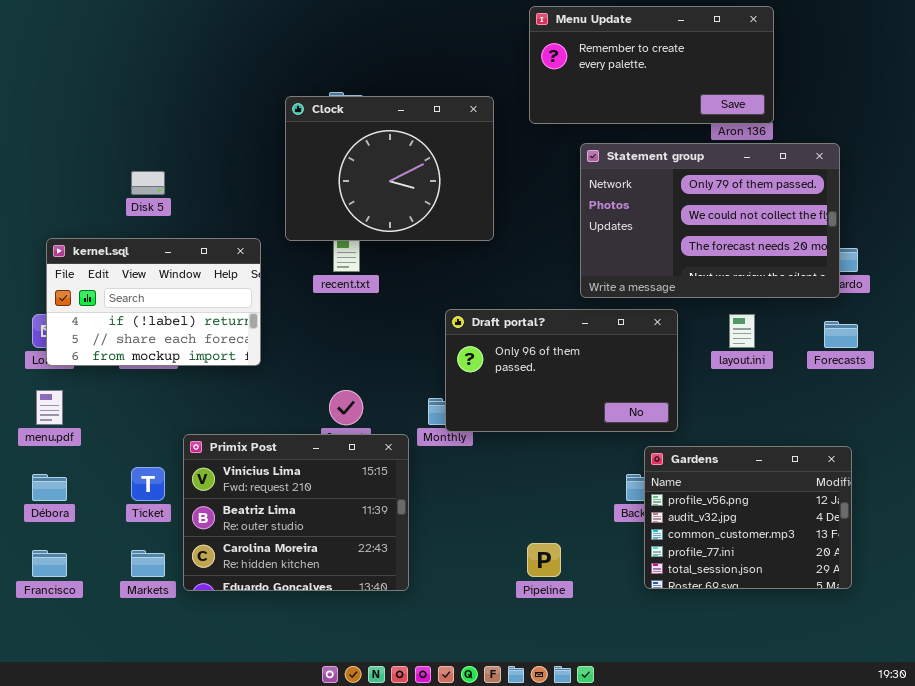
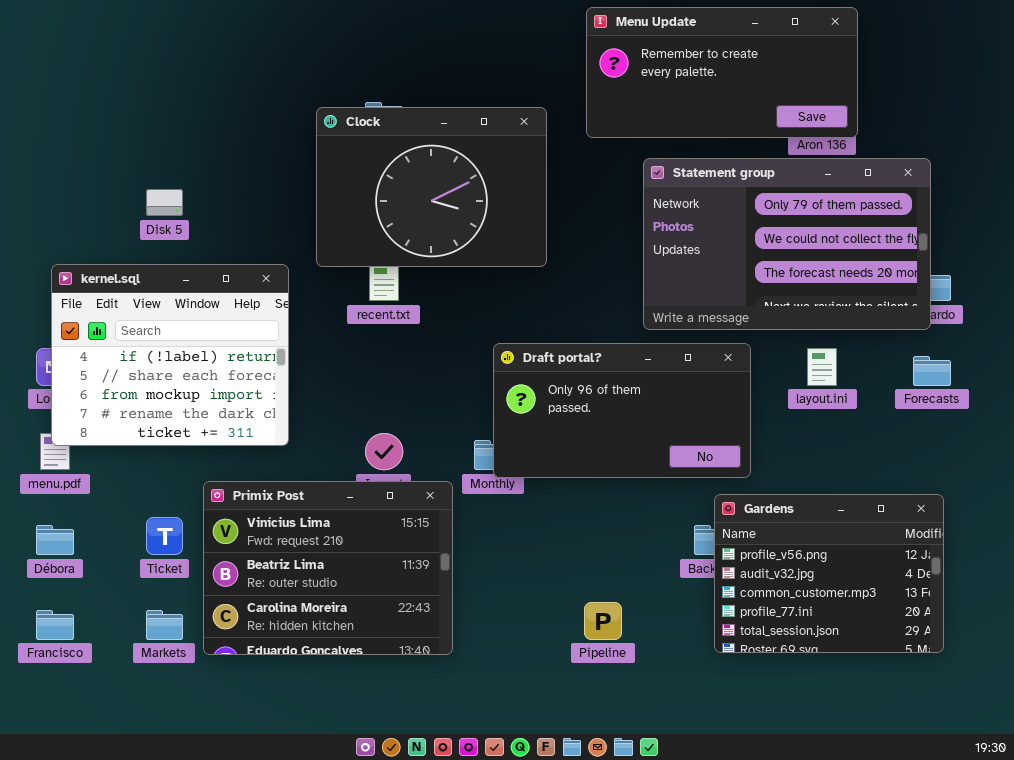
kernel.sql: [46,238,261,366] -> [51,264,289,446], resized

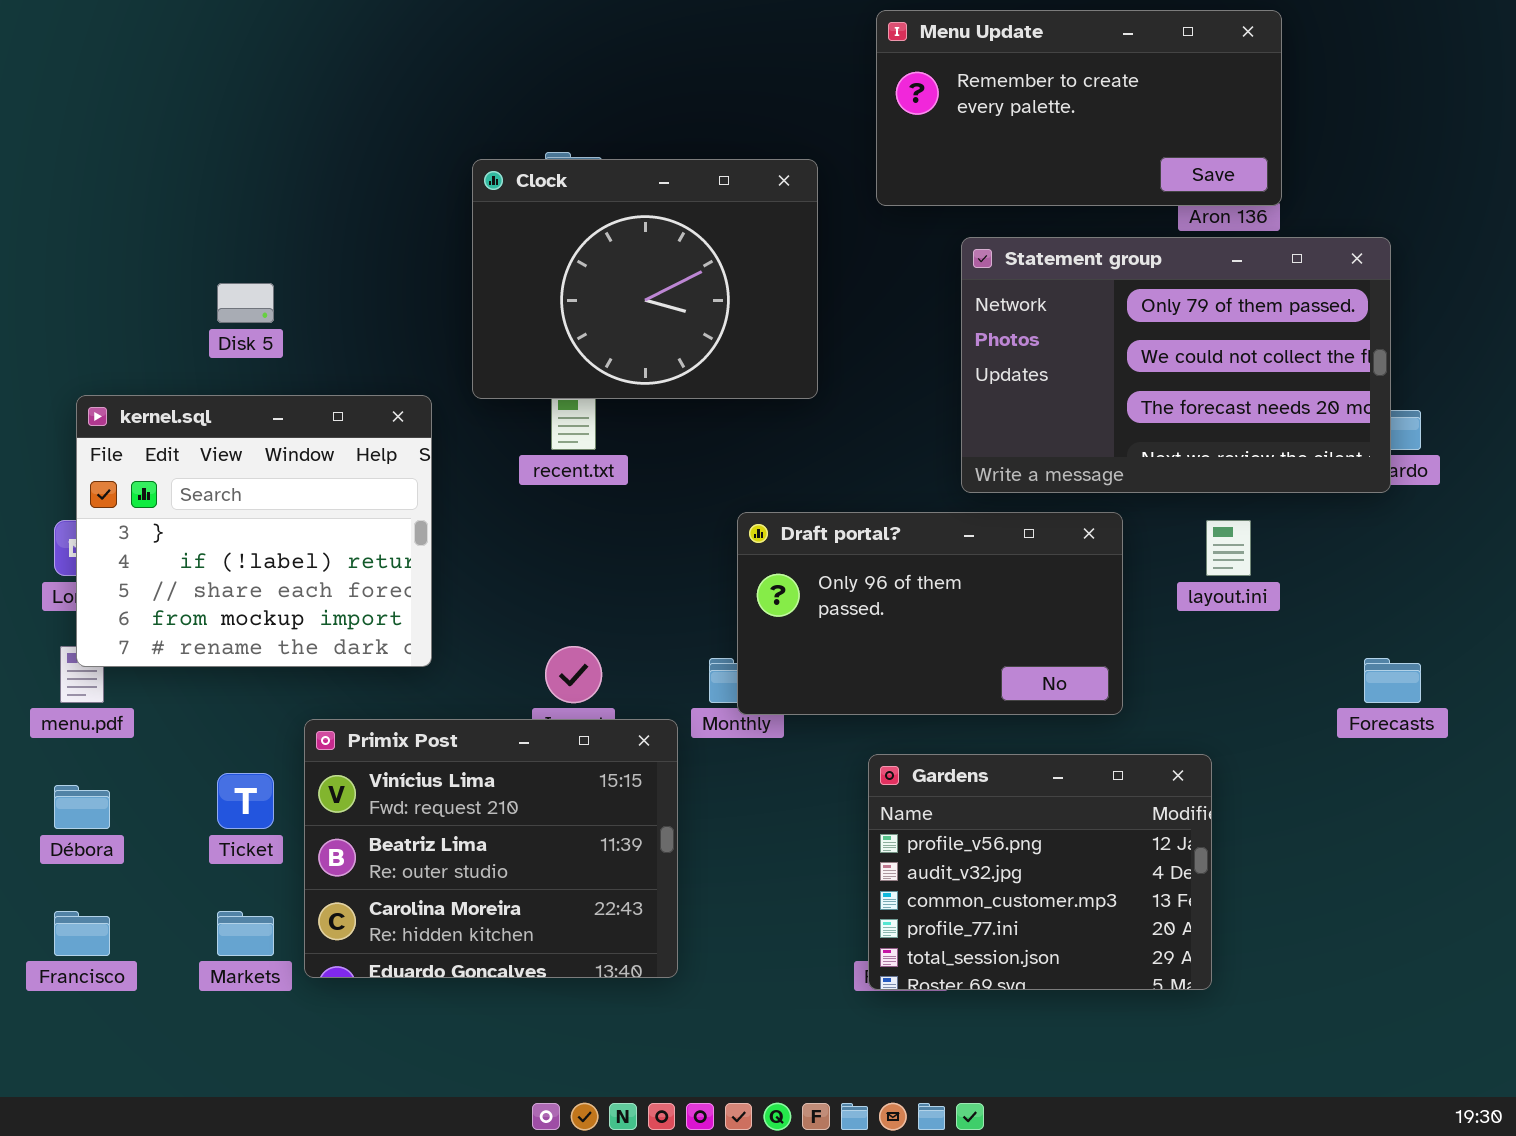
kernel.sql: [51,264,289,446] -> [76,395,432,667], scrolled up 1 row
Forecasts: [913,356,951,386] -> [1364,658,1421,703], moved
Gardens: [714,494,944,653] -> [868,754,1212,990], moved

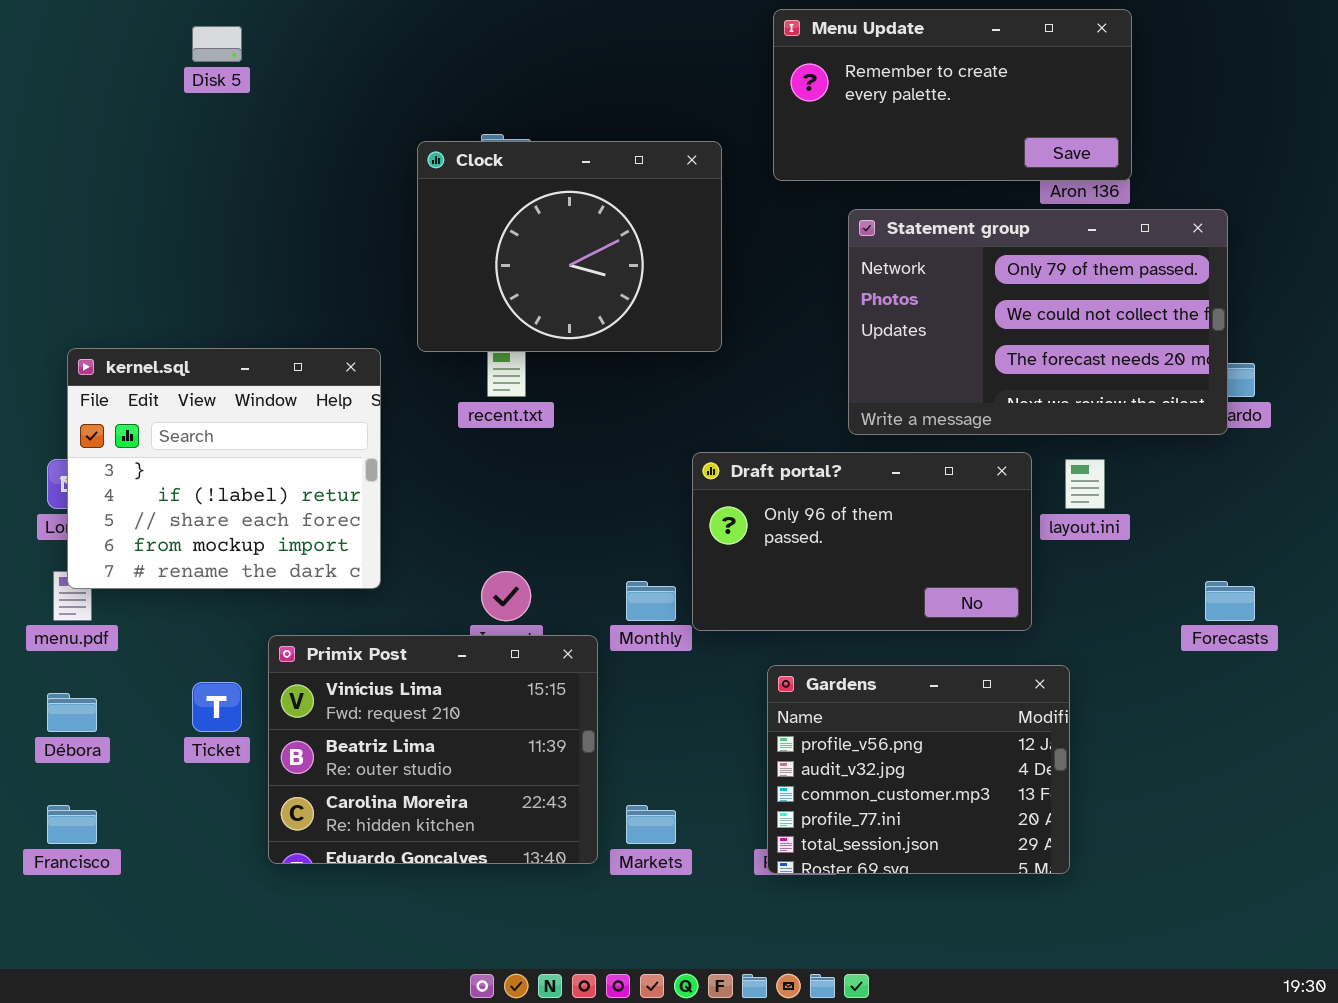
Disk 5: [217,283,274,323] -> [192,26,242,62], moved
Draft portal?: [737,512,1123,715] -> [692,452,1032,631], moved
Markets: [217,911,274,956] -> [626,805,676,844], moved

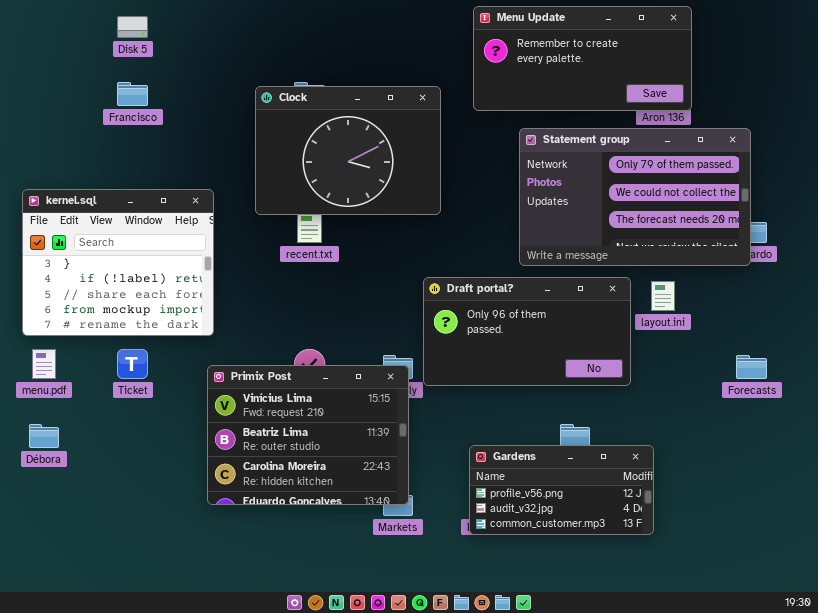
kernel.sql: [67,348,381,589] -> [22,189,214,336], moved
Primix Post: [268,635,598,864] -> [207,365,409,505], moved
Gardens: [767,665,1070,874] -> [469,445,654,535], resized
Ticket: [192,682,242,732] -> [117,349,148,379], moved
Francisco: [47,805,97,844] -> [117,82,148,106], moved

